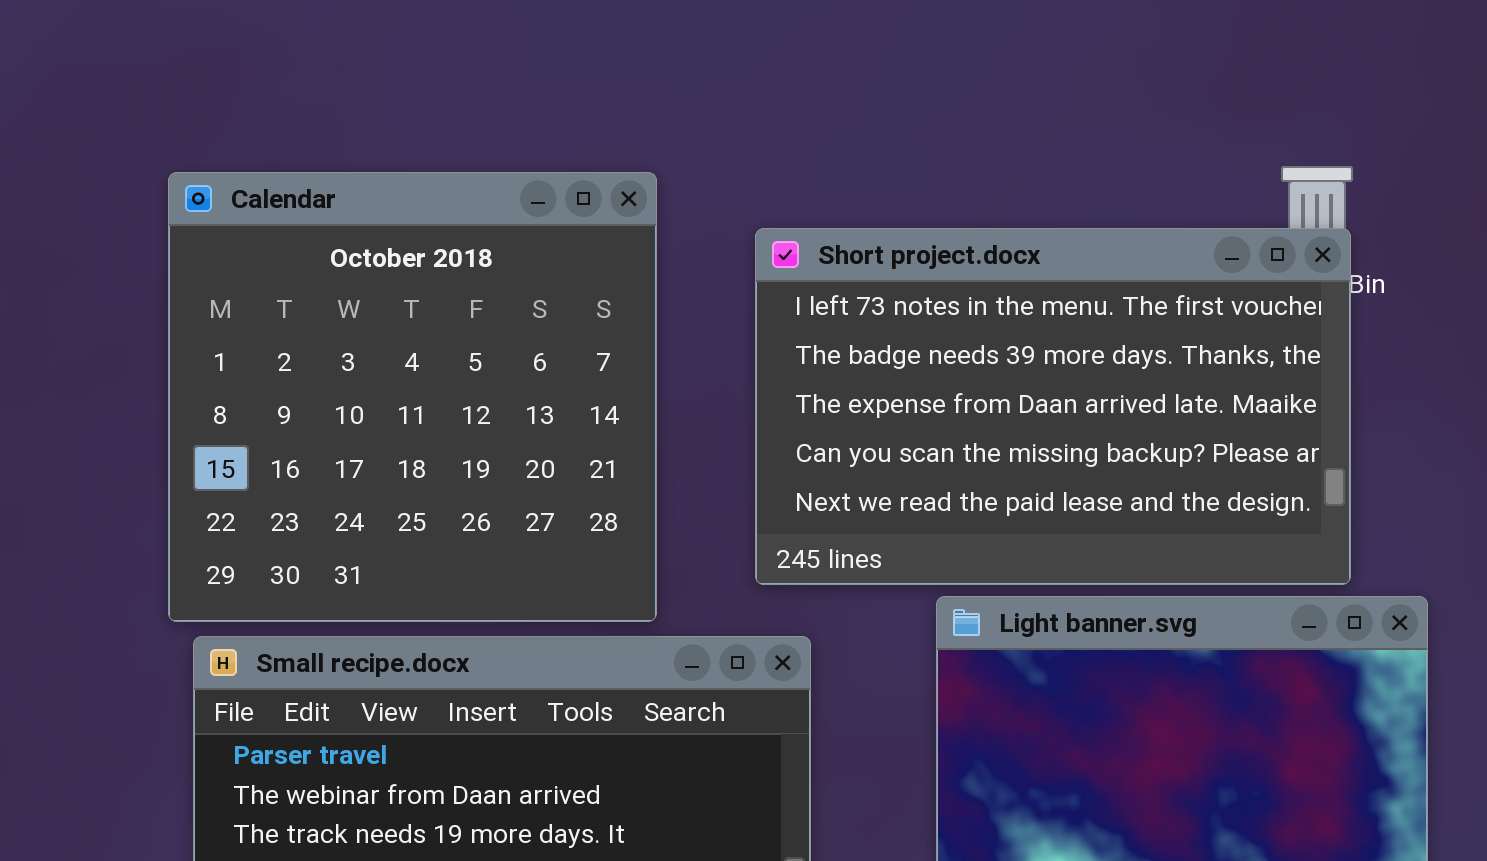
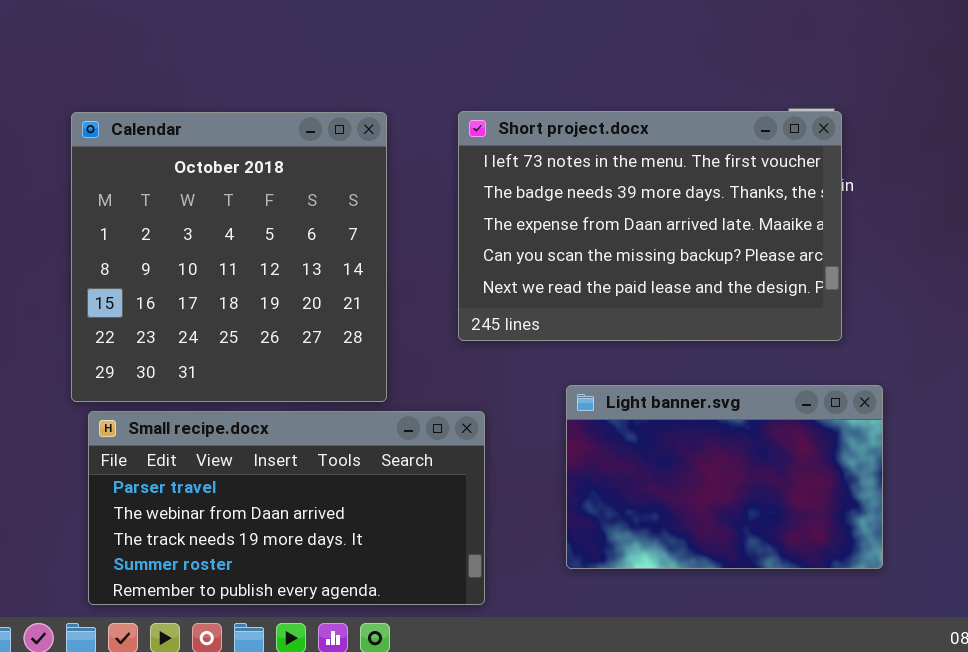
Short project.docx: [755,228,1351,585] -> [458,111,842,341], moved

